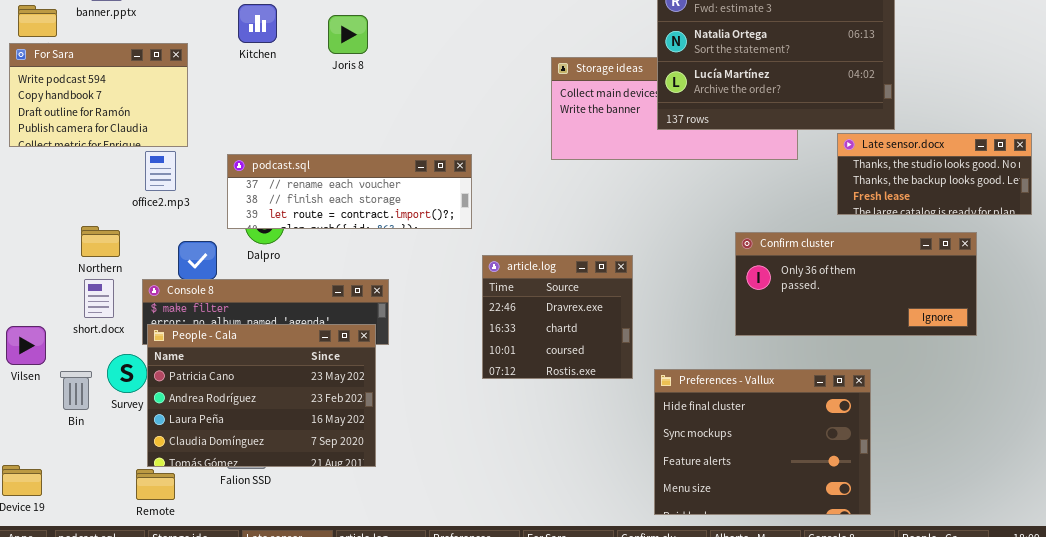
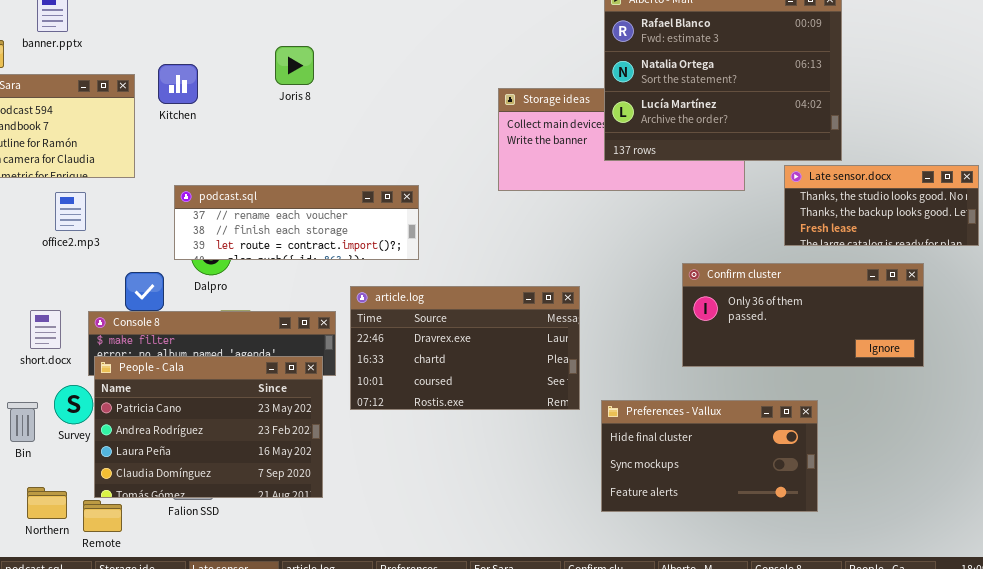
Kitchen: [238,4,277,43] -> [158,64,198,104], moved
office2.mp3: [145,151,176,191] -> [55,192,86,231], moved
Northern: [81,226,120,257] -> [27,487,67,519], moved
article.log: [482,255,633,379] -> [350,286,580,410], resized
Preferences - Vallux: [654,369,871,515] -> [601,400,818,512], resized

